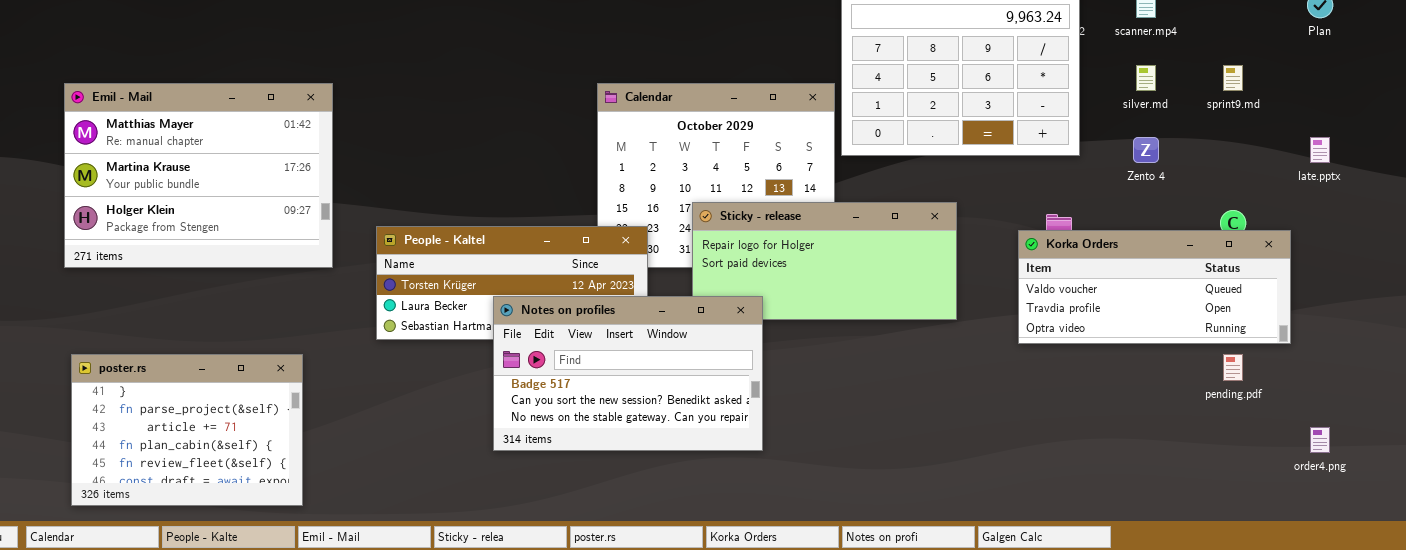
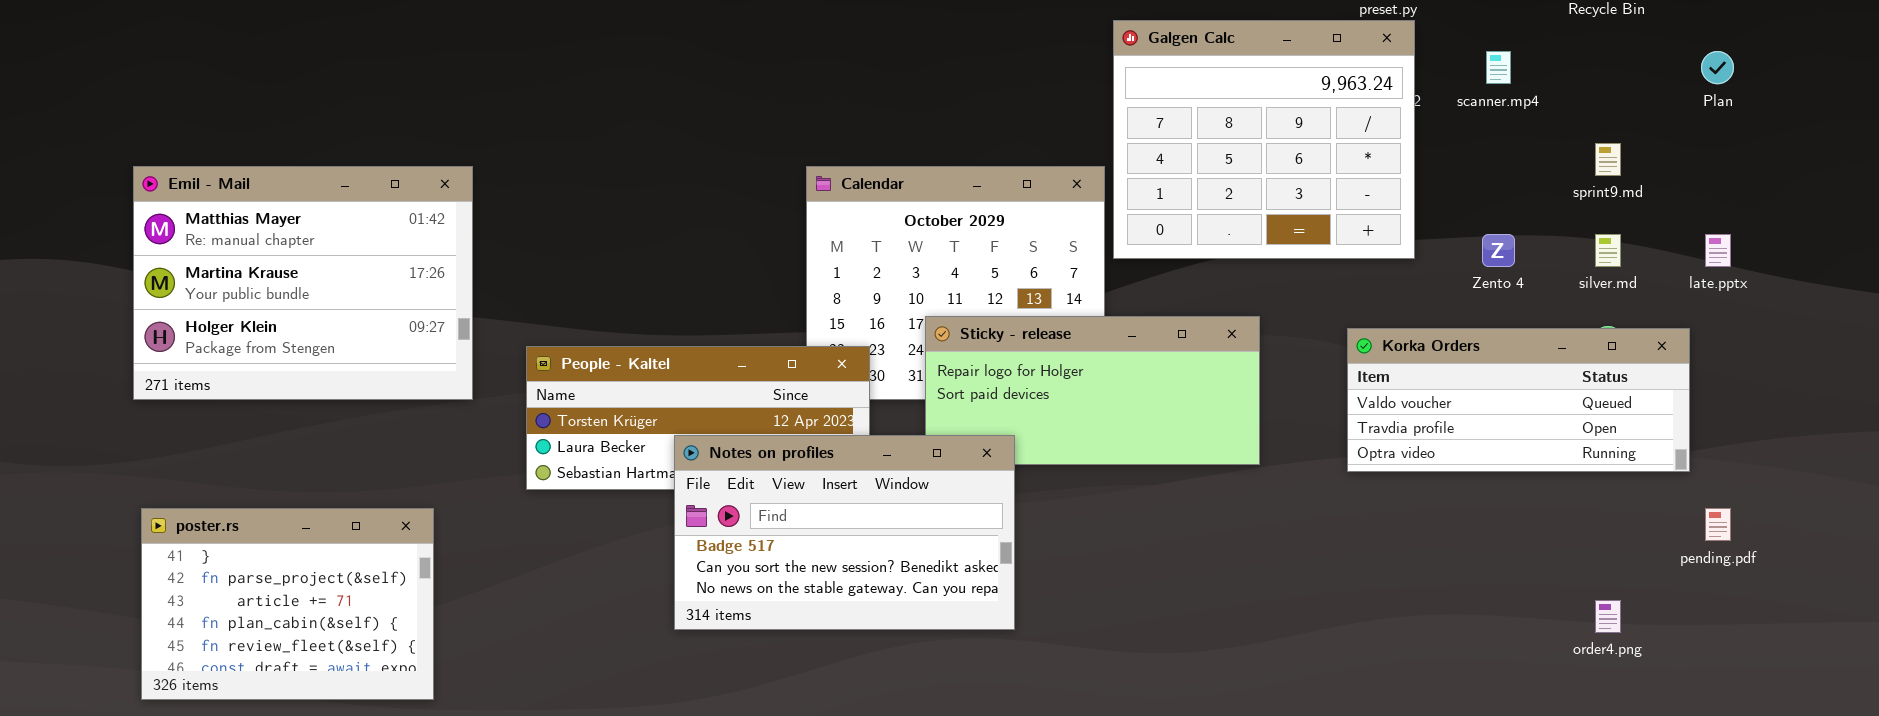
silver.md: [1136,65,1156,91] -> [1595,234,1621,267], moved
Korka Orders: [1018,230,1291,344] -> [1347,328,1690,472], moved
pending.pdf: [1223,354,1243,381] -> [1705,508,1731,541], moved
order4.png: [1310,427,1330,453] -> [1595,600,1621,633], moved

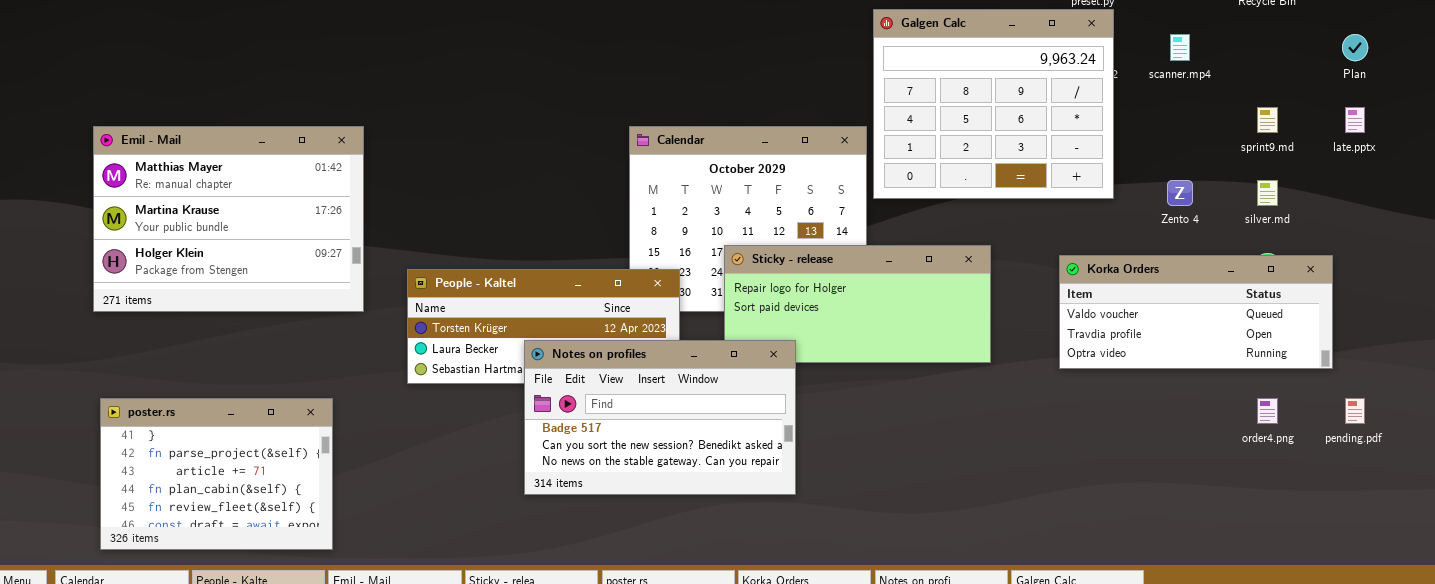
late.pptx: [1705,234,1731,267] -> [1345,107,1365,133], moved
order4.png: [1595,600,1621,633] -> [1257,398,1278,424], moved

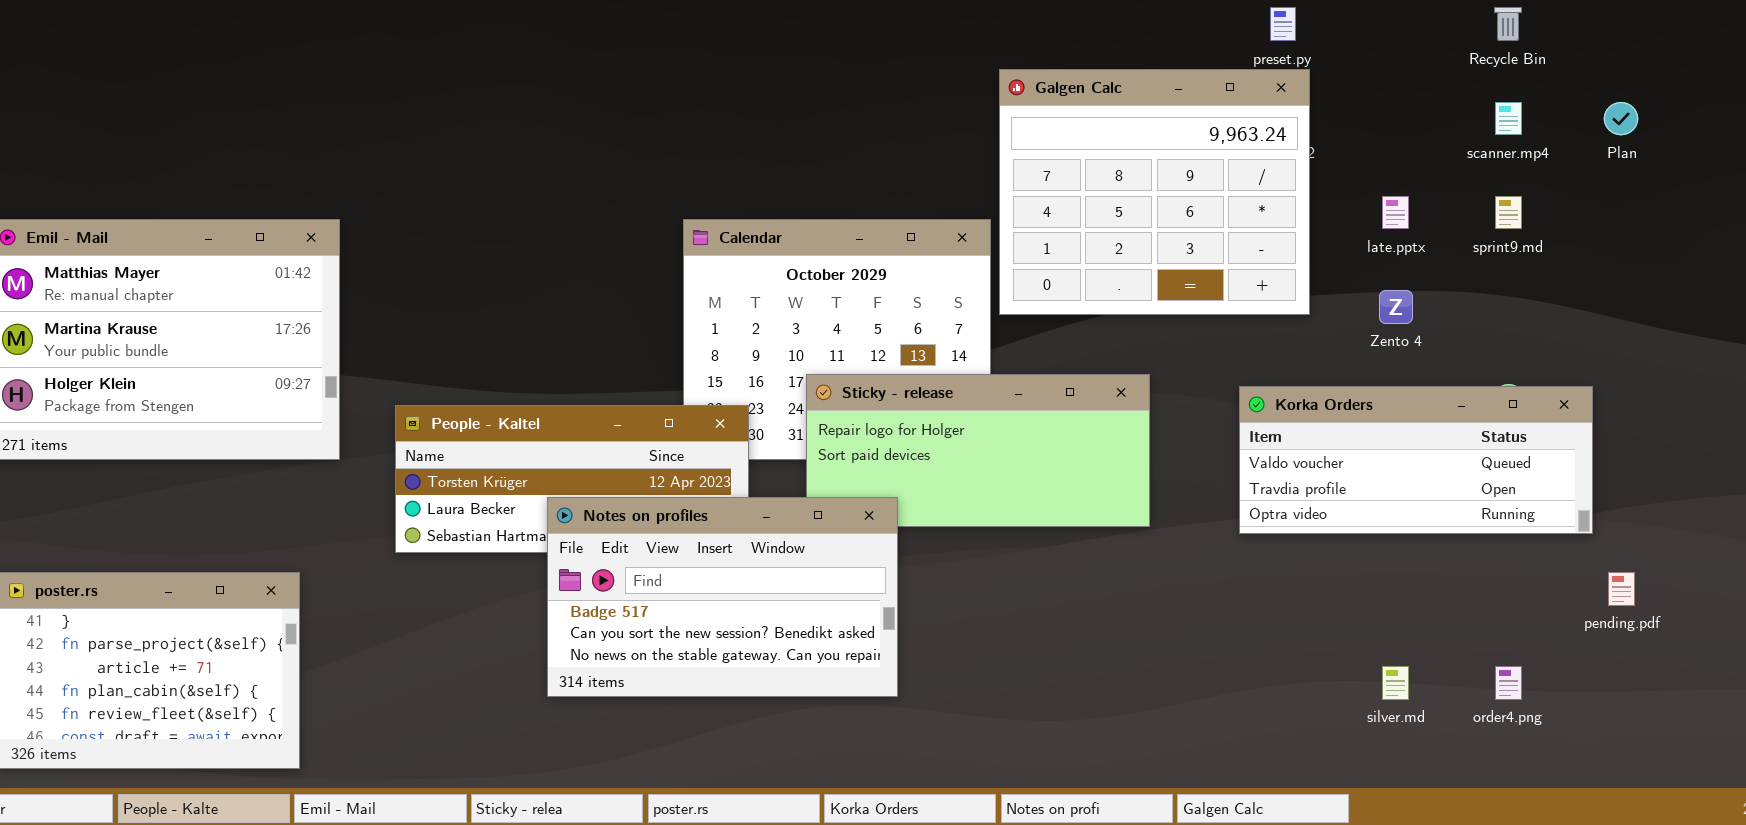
scanner.mp4: [1170,34,1190,61] -> [1495,102,1522,135], moved
late.pptx: [1345,107,1365,133] -> [1382,196,1409,229], moved
silver.md: [1257,180,1278,206] -> [1382,666,1409,700], moved
order4.png: [1257,398,1278,424] -> [1495,666,1522,700], moved

